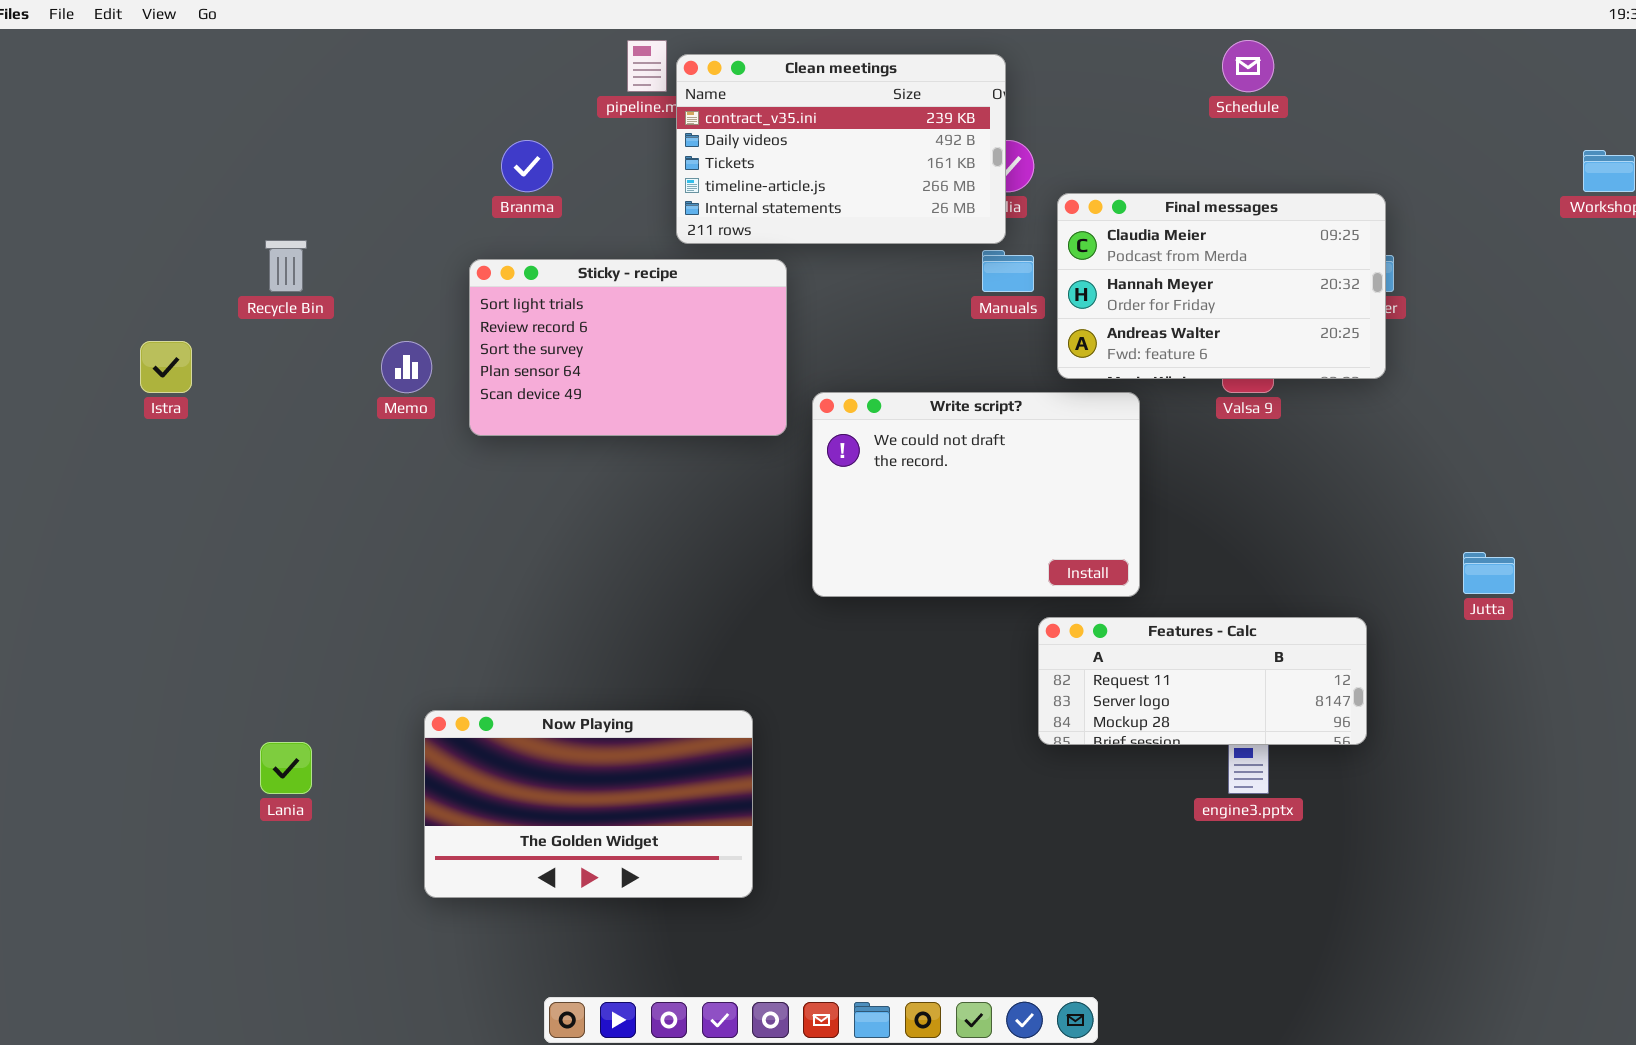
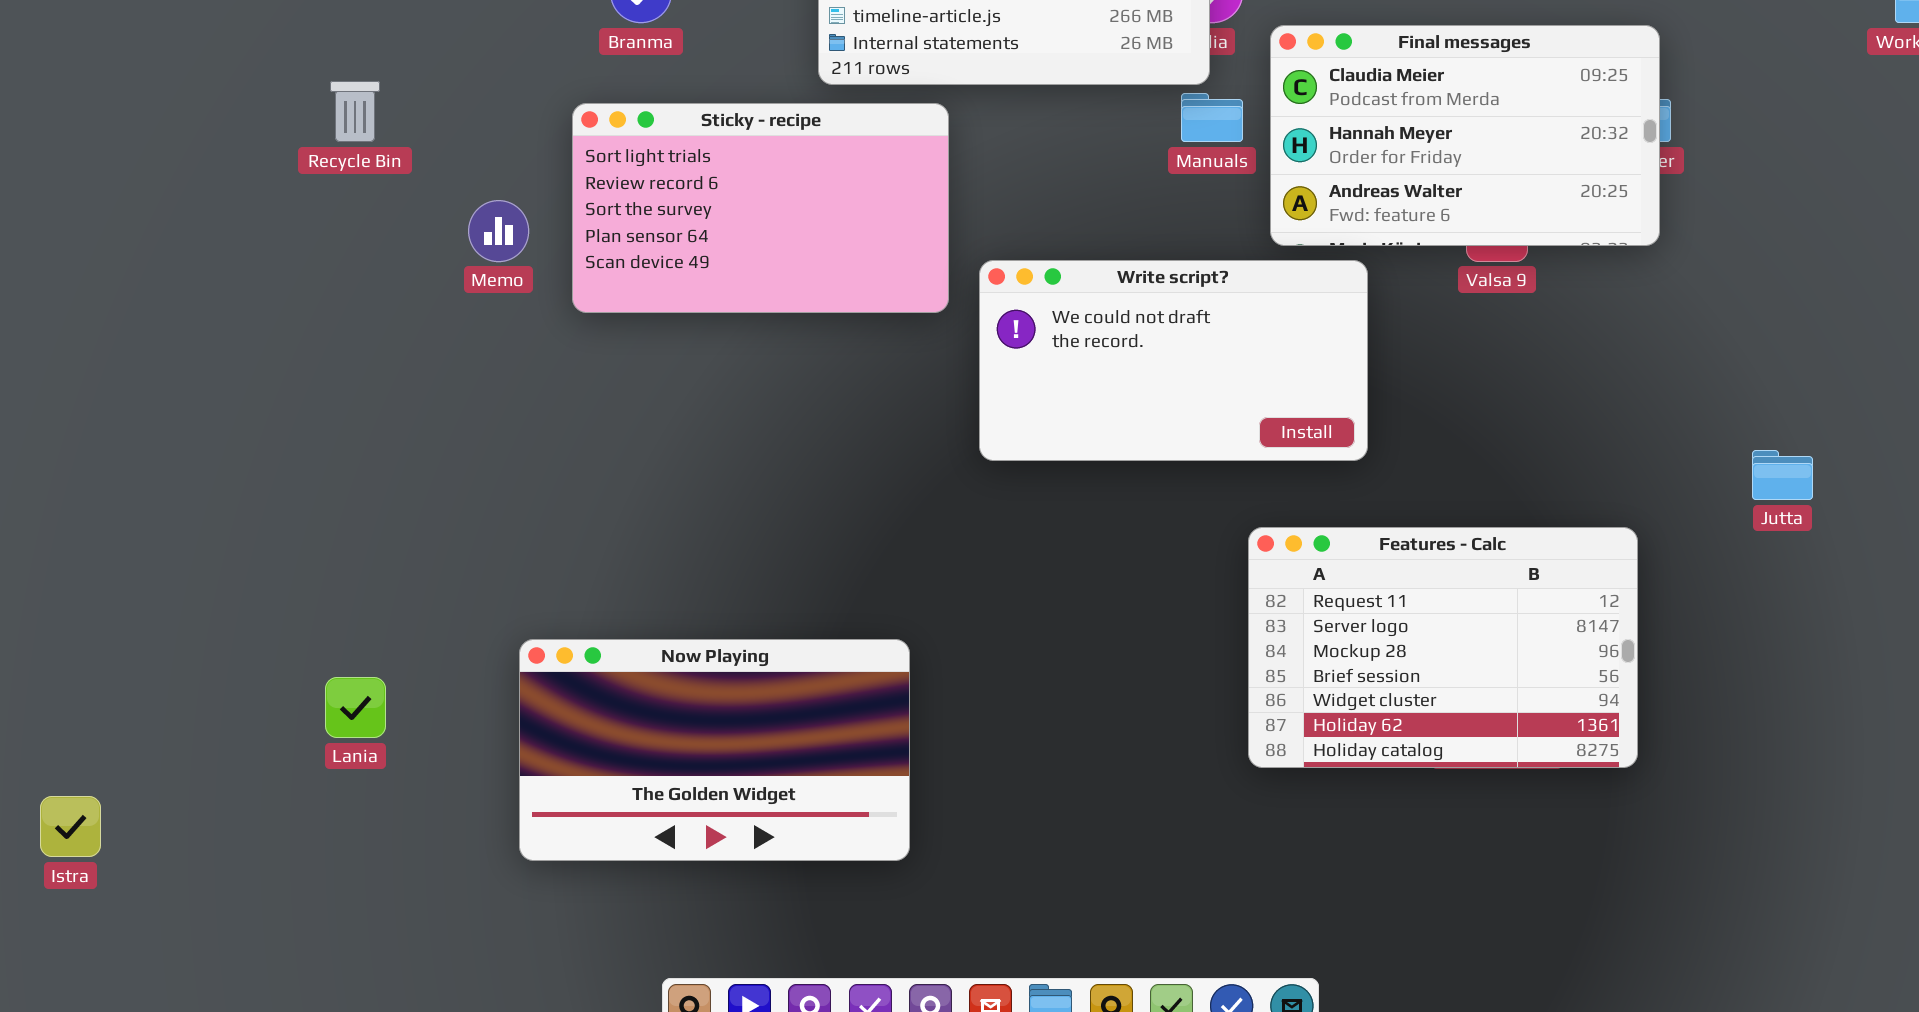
Istra: [140,341,192,393] -> [40,796,101,857], moved
Write script?: [812,392,1140,597] -> [979,260,1368,461], resized
Features - Calc: [1038,617,1367,745] -> [1248,527,1638,768], resized

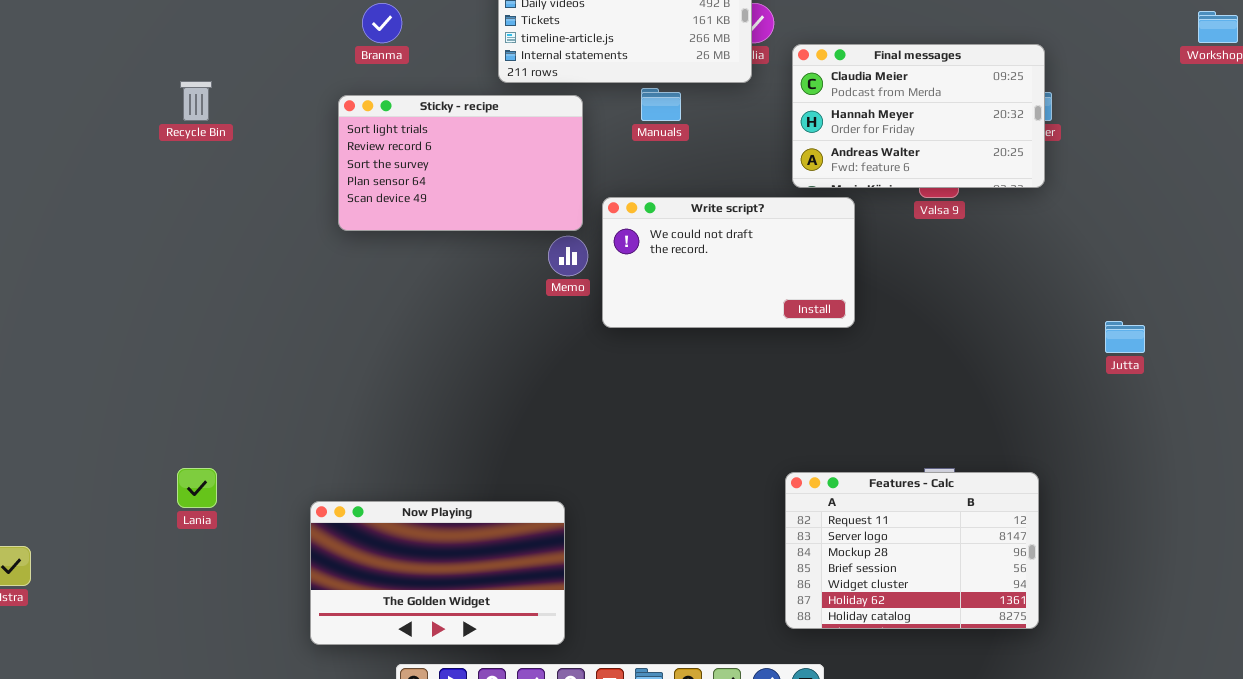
Manuals: [1181,93,1243,142] -> [641,88,681,121], moved
Memo: [468,200,529,262] -> [548,236,588,276], moved
Features - Calc: [1248,527,1638,768] -> [785,472,1039,629], moved
Now Playing: [519,639,910,861] -> [310,501,565,645], moved

